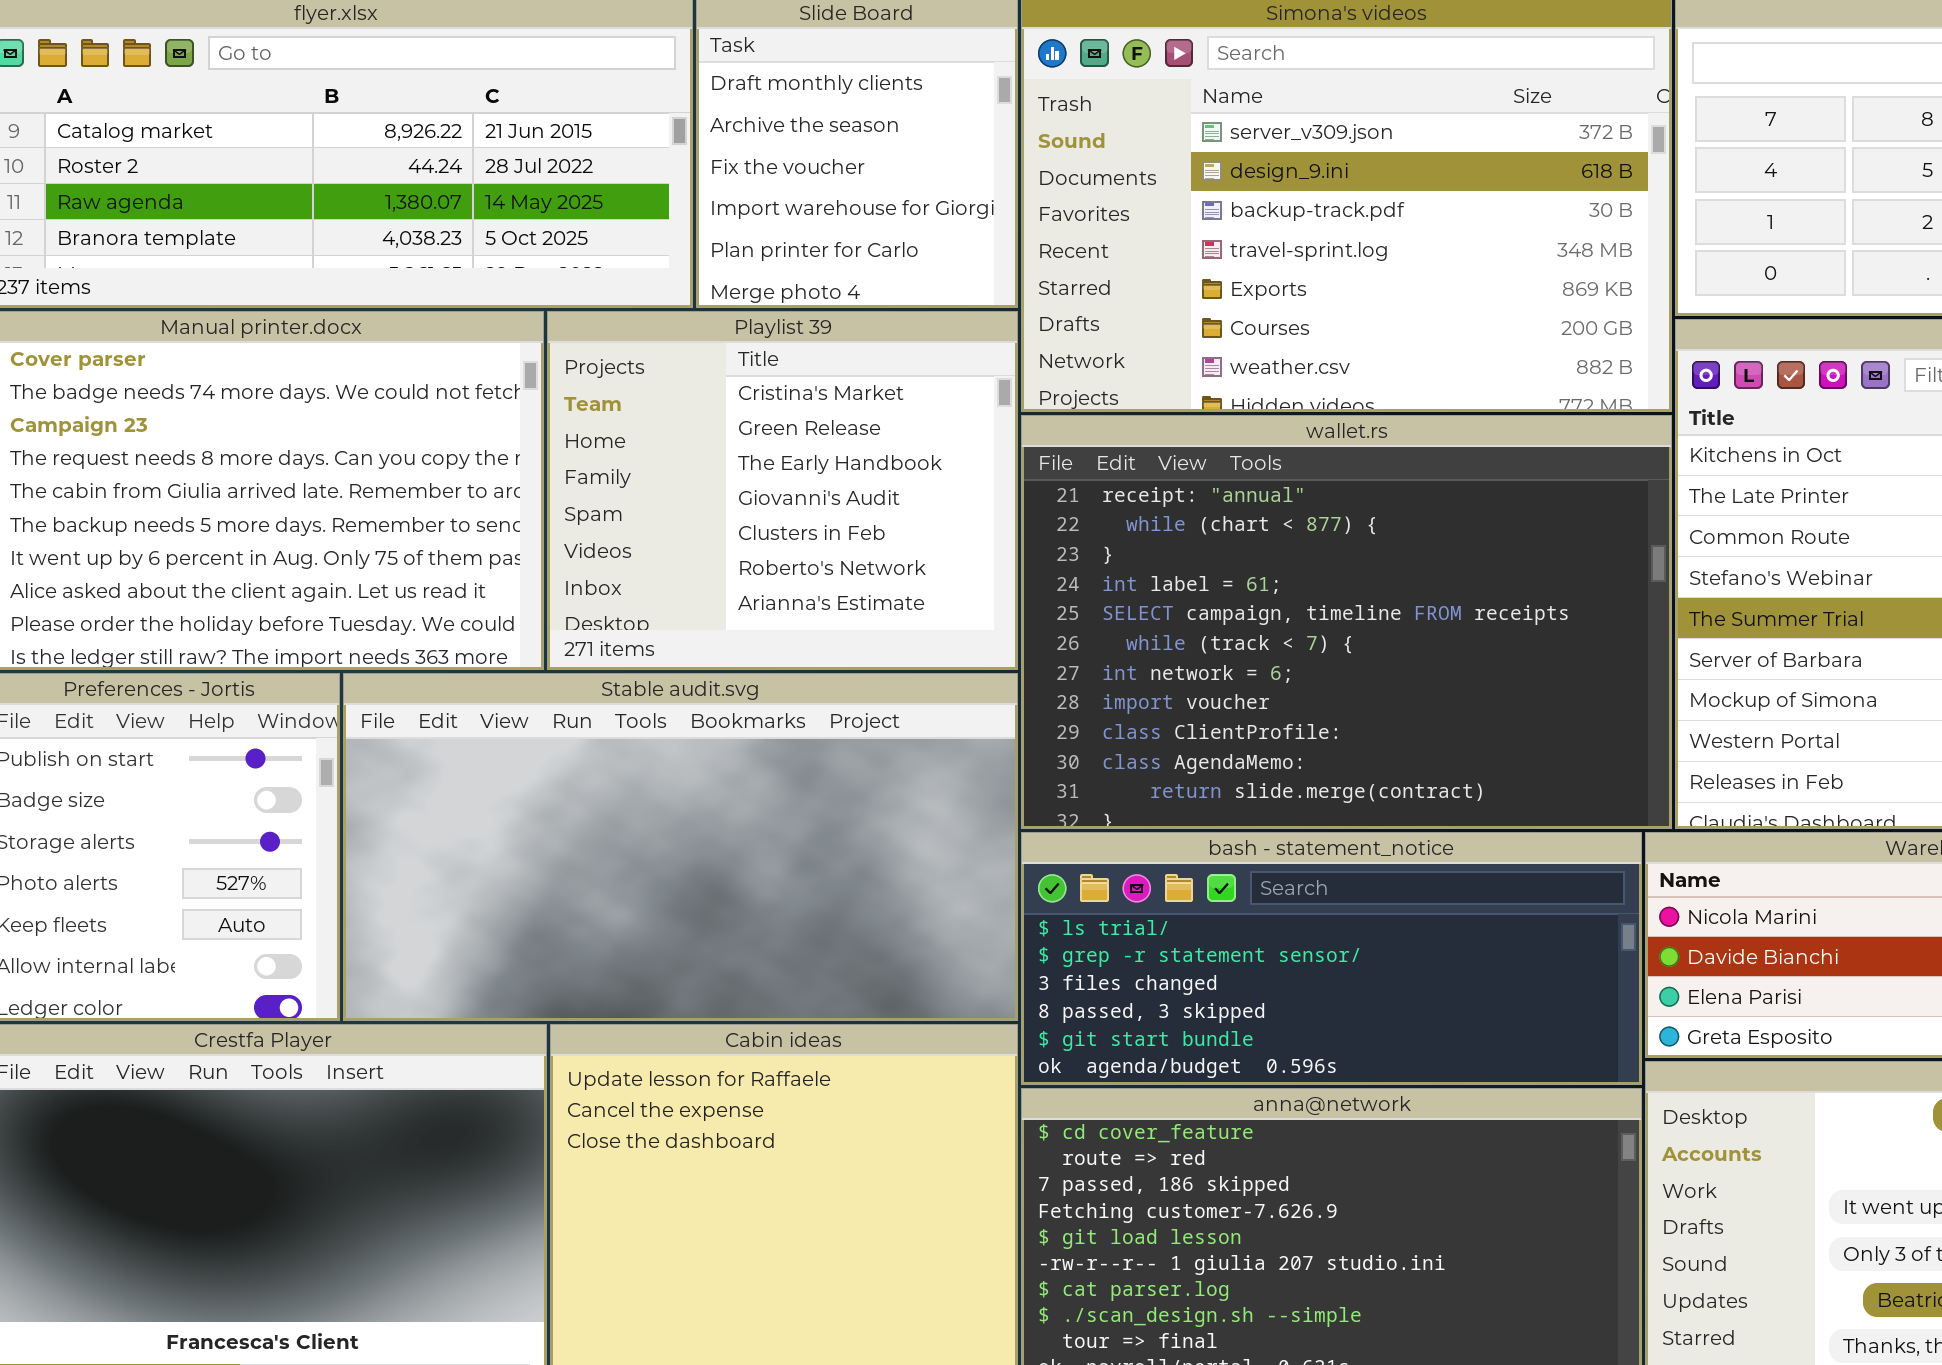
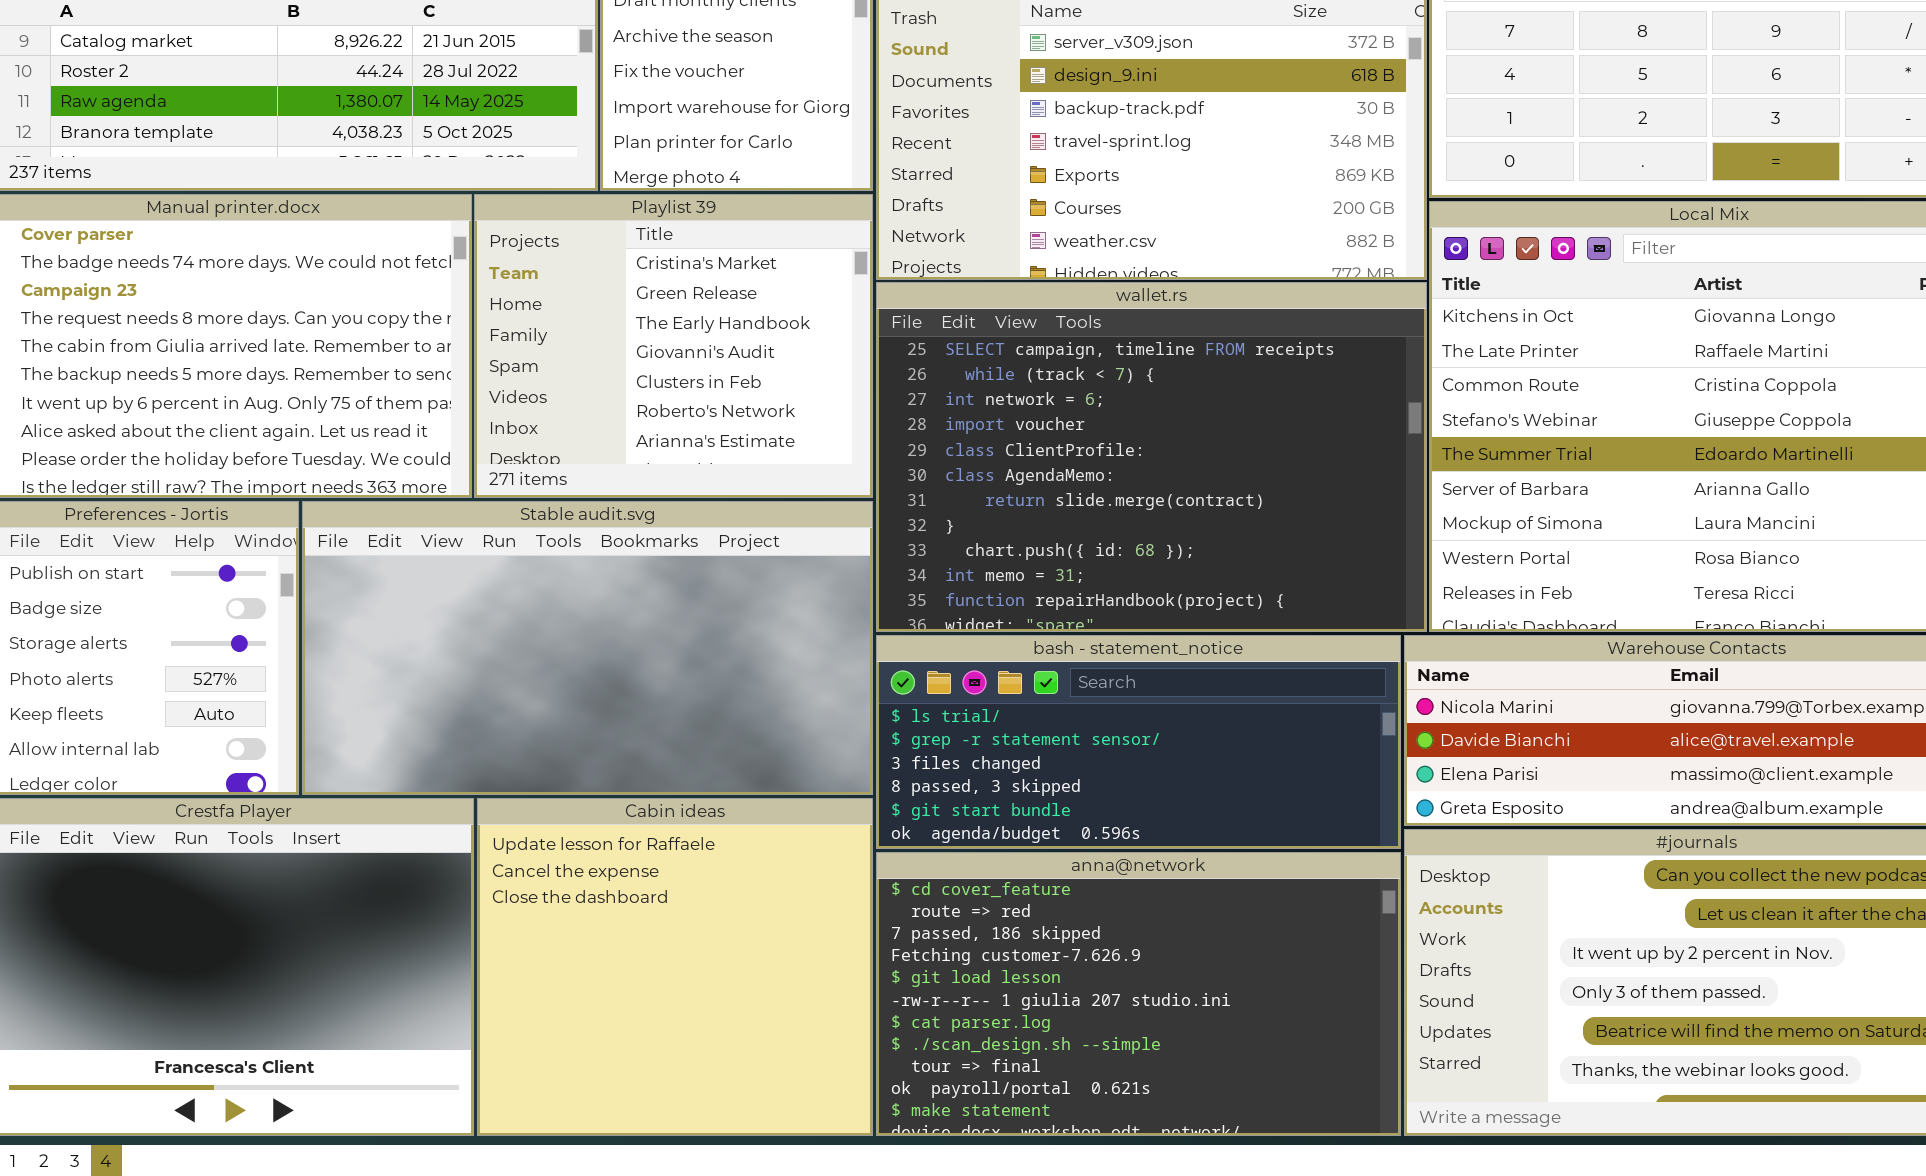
wallet.rs: [1021,415,1672,829] -> [876,282,1427,632], scrolled down 4 rows

